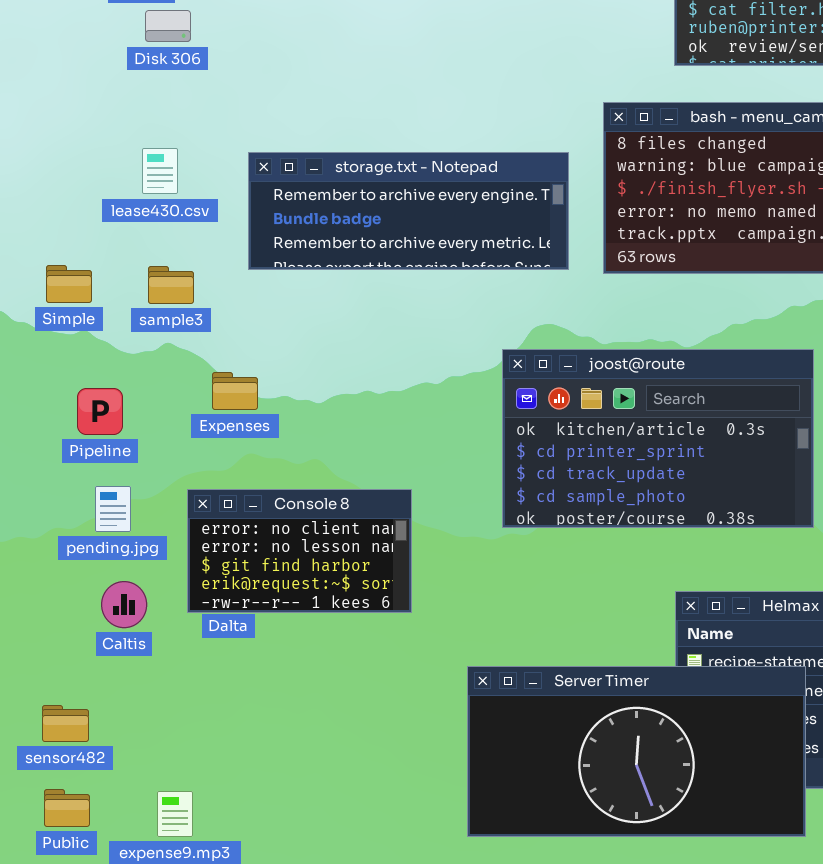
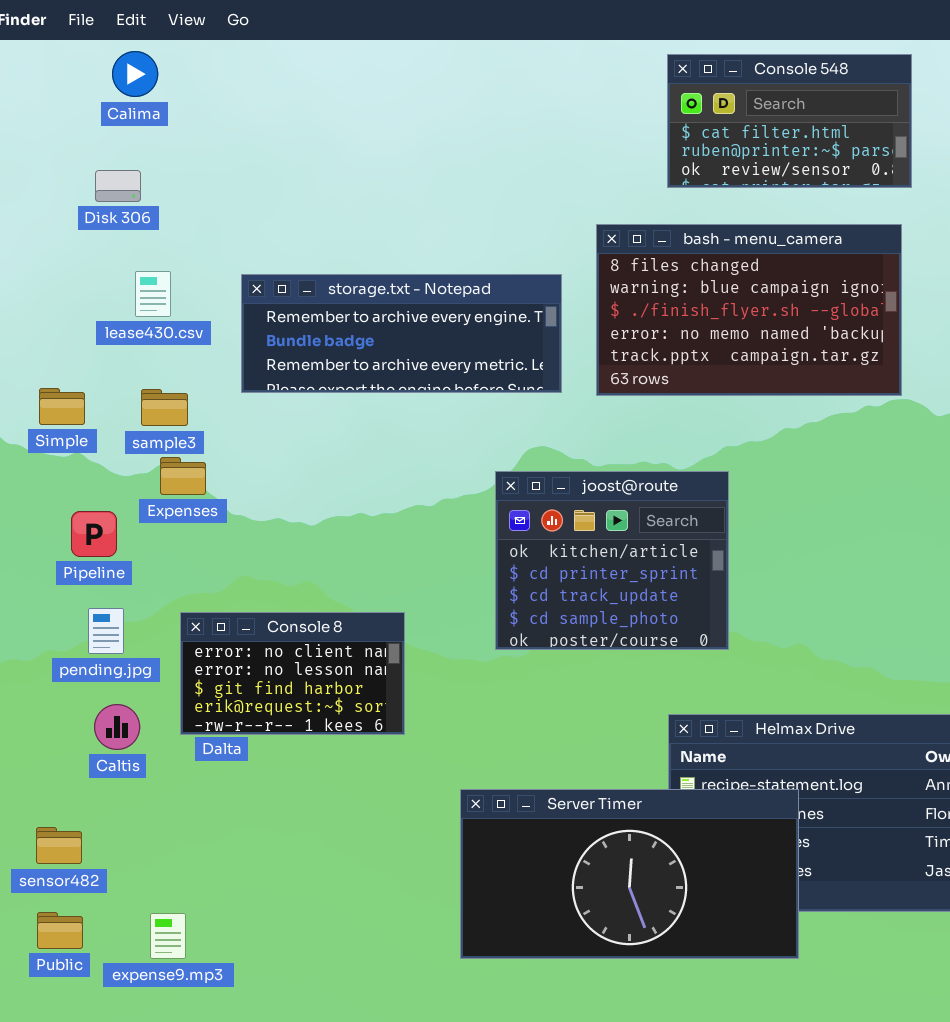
Disk 306: [145,10,191,42] -> [95,170,141,202], moved
joost@route: [502,349,814,528] -> [495,471,729,650], resized
Expenses: [212,372,258,410] -> [160,457,206,495], moved

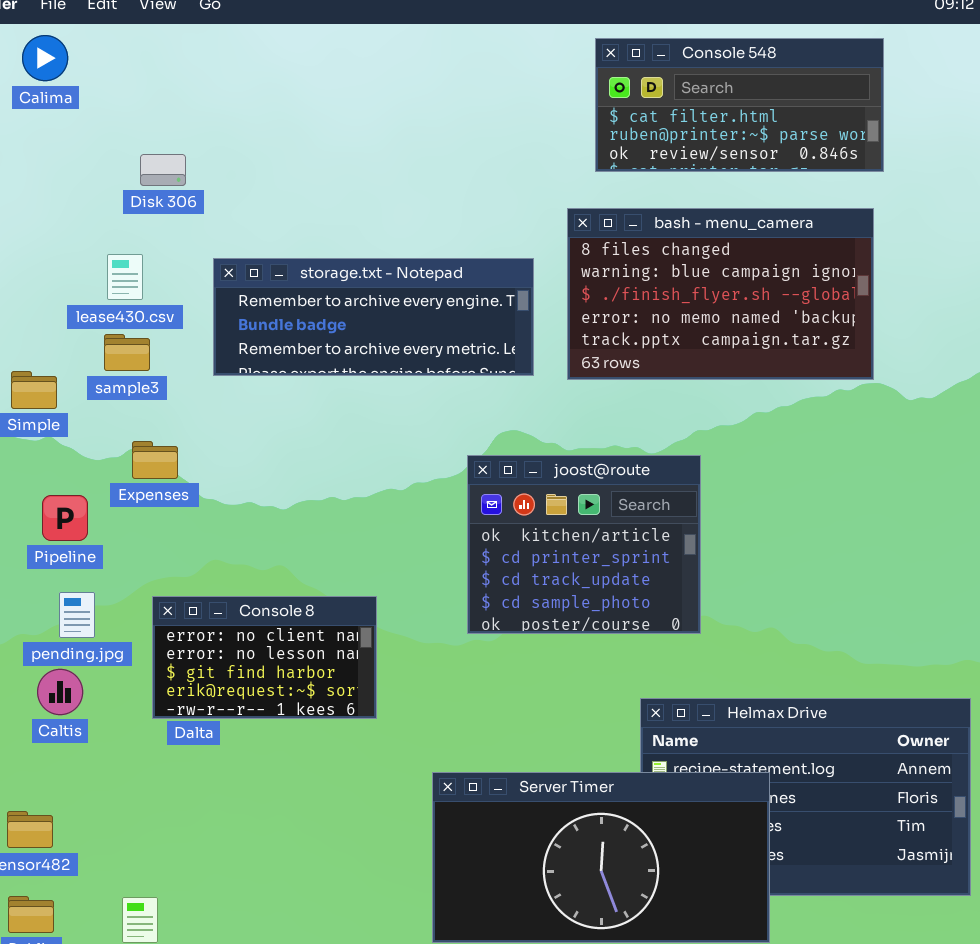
Calima: [112,51,158,97] -> [22,35,68,81], moved
Console 548: [667,54,912,188] -> [595,38,884,172], resized
Disk 306: [95,170,141,202] -> [140,154,186,186], moved
sample3: [141,389,188,426] -> [104,334,150,371], moved
Caltis: [94,704,140,750] -> [37,669,83,715], moved

